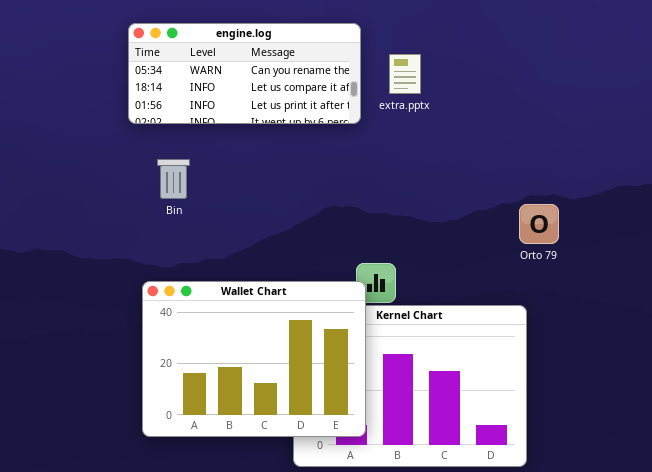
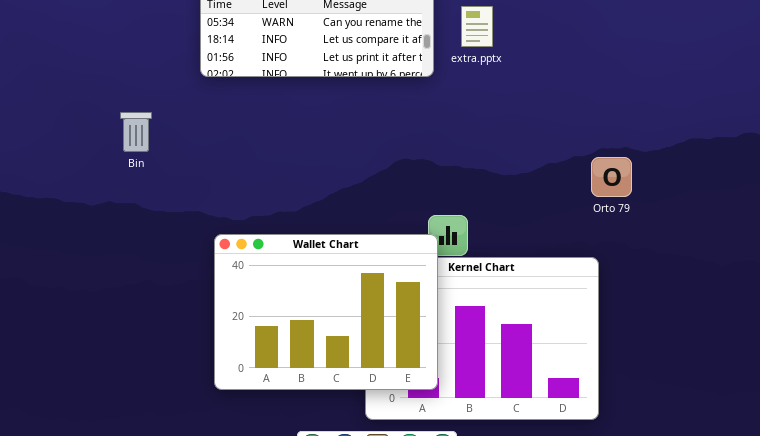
Bin: [157,159,190,199] -> [120,112,152,152], moved

